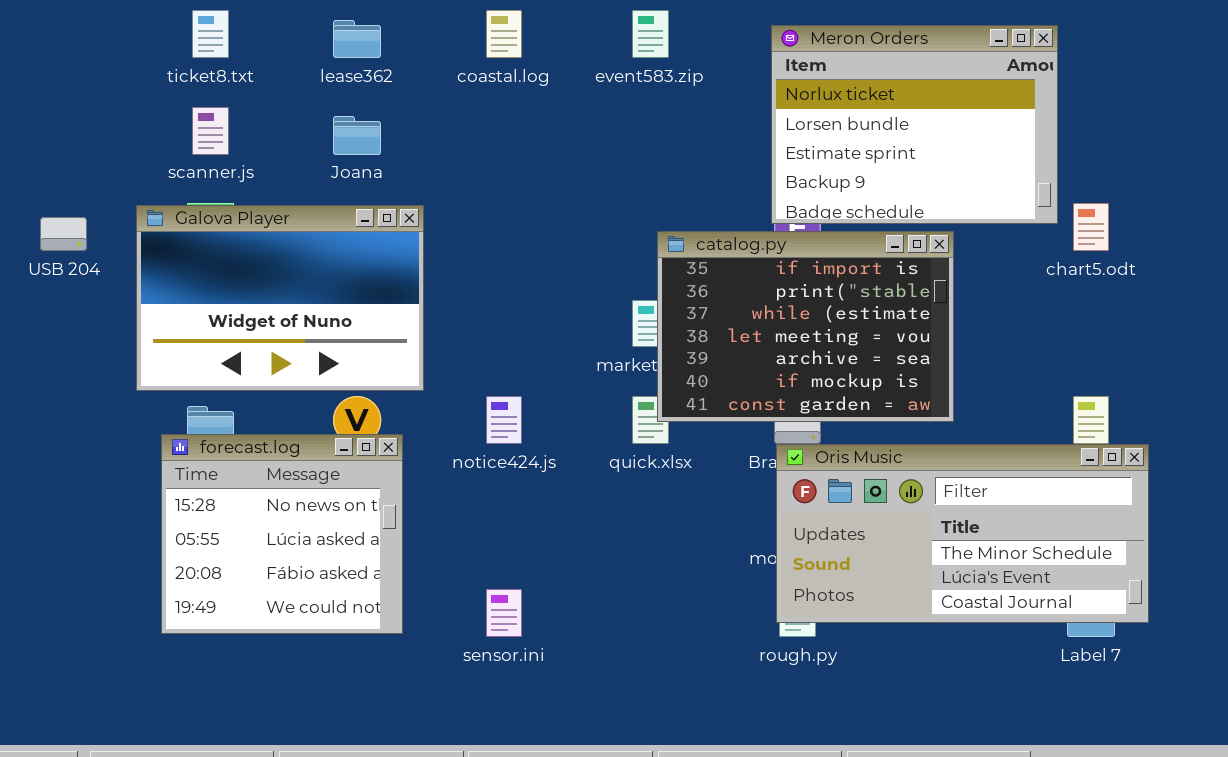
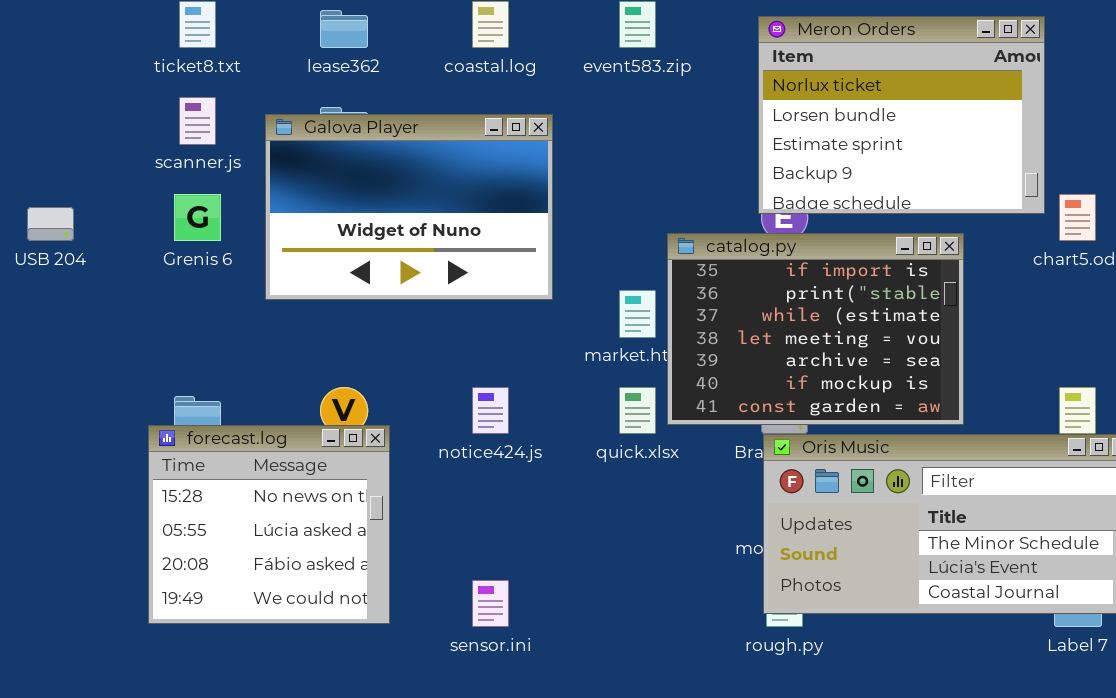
Galova Player: [136,205,424,391] -> [265,114,553,300], moved
catalog.py: [657,231,954,422] -> [667,233,964,425], moved

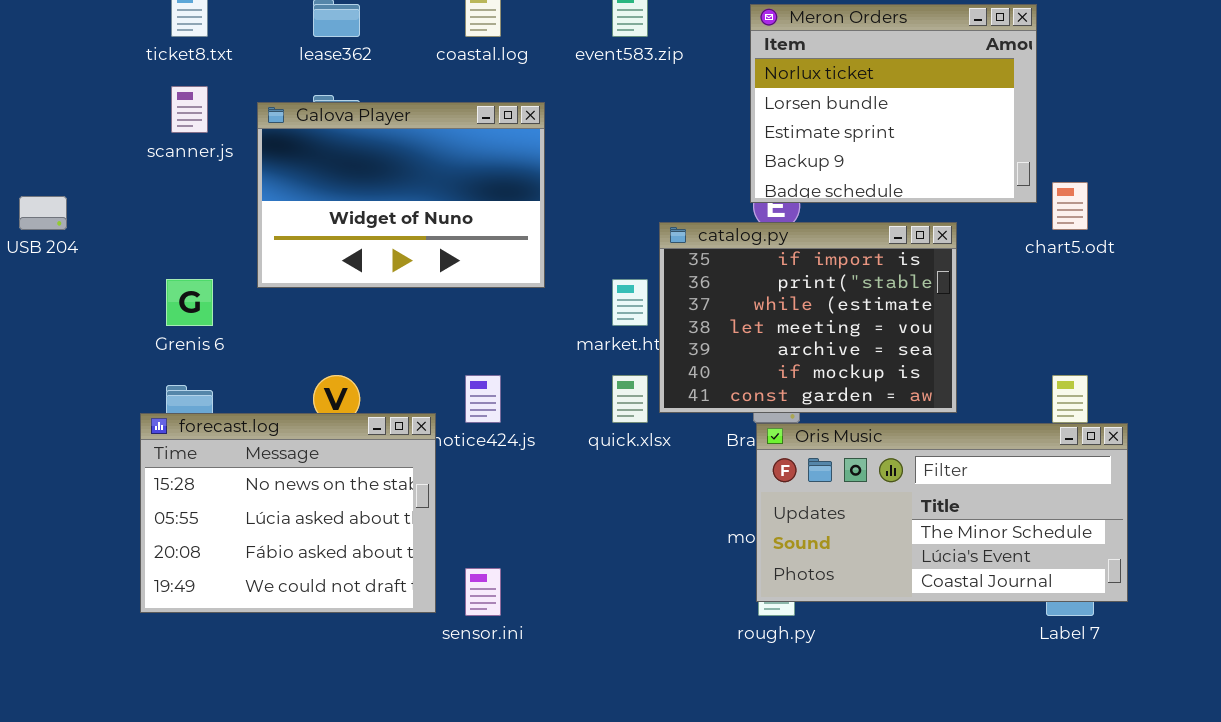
Grenis 6: [174,194,221,241] -> [166,279,213,326], moved
forecast.log: [148,425,390,624] -> [140,413,436,613], resized

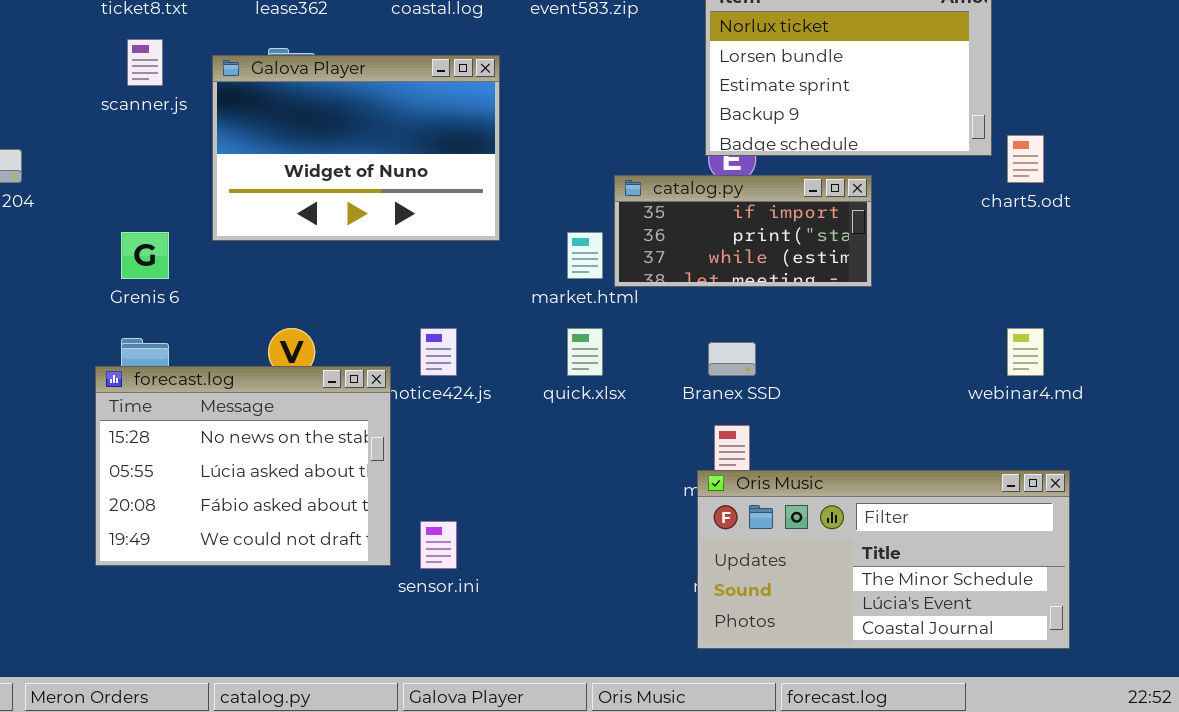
catalog.py: [659,222,957,413] -> [614,175,872,287], resized
Oris Music: [756,423,1128,602] -> [697,470,1070,649], moved

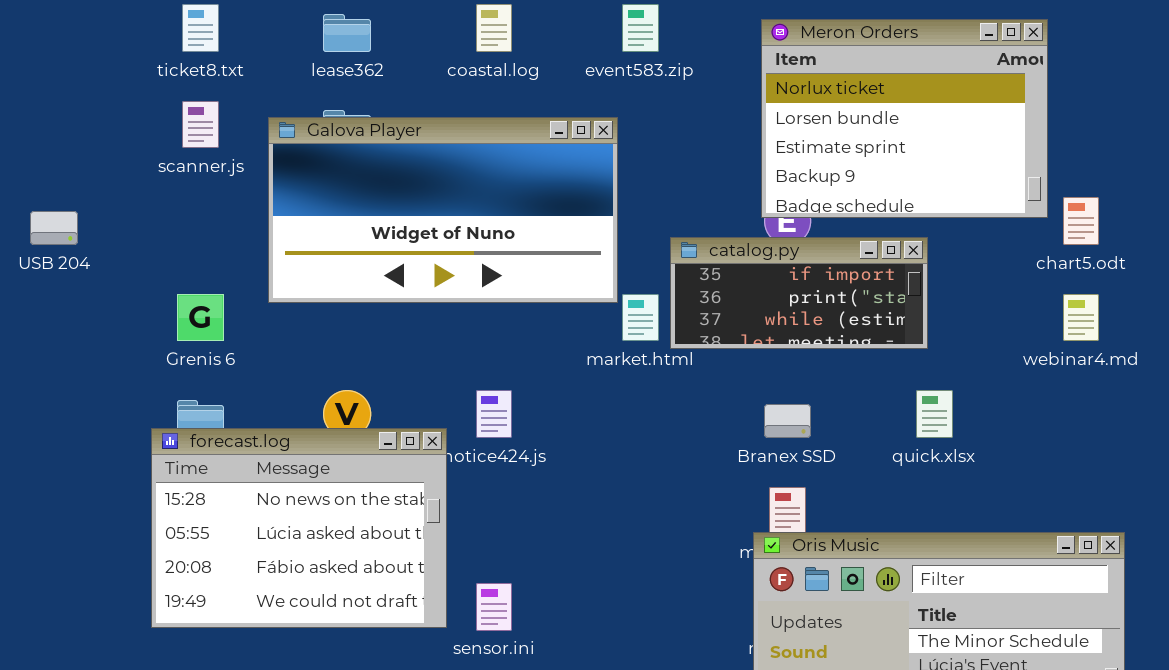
Galova Player: [212,55,500,241] -> [268,117,618,303], resized
quick.xlsx: [567,328,603,376] -> [916,390,953,438], moved
webinar4.md: [1007,328,1044,376] -> [1063,294,1099,341], moved

